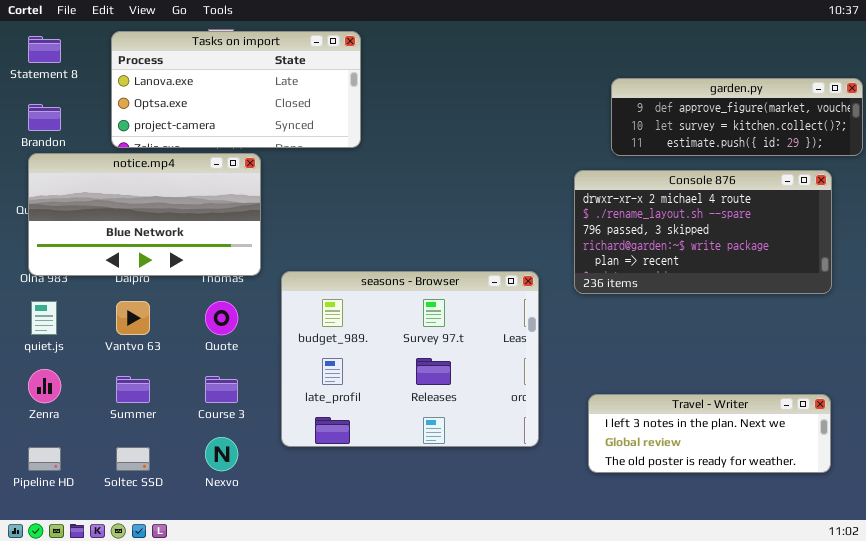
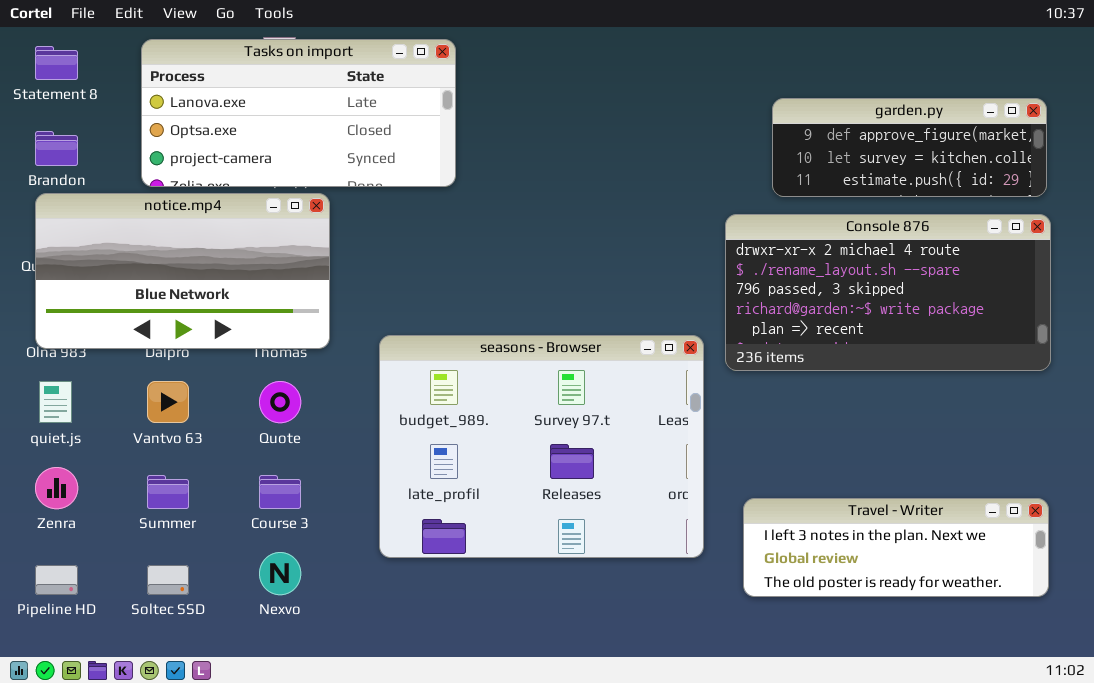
garden.py: [611,78,863,156] -> [772,98,1047,197], resized
seasons - Browser: [281,271,539,447] -> [379,335,704,558], moved

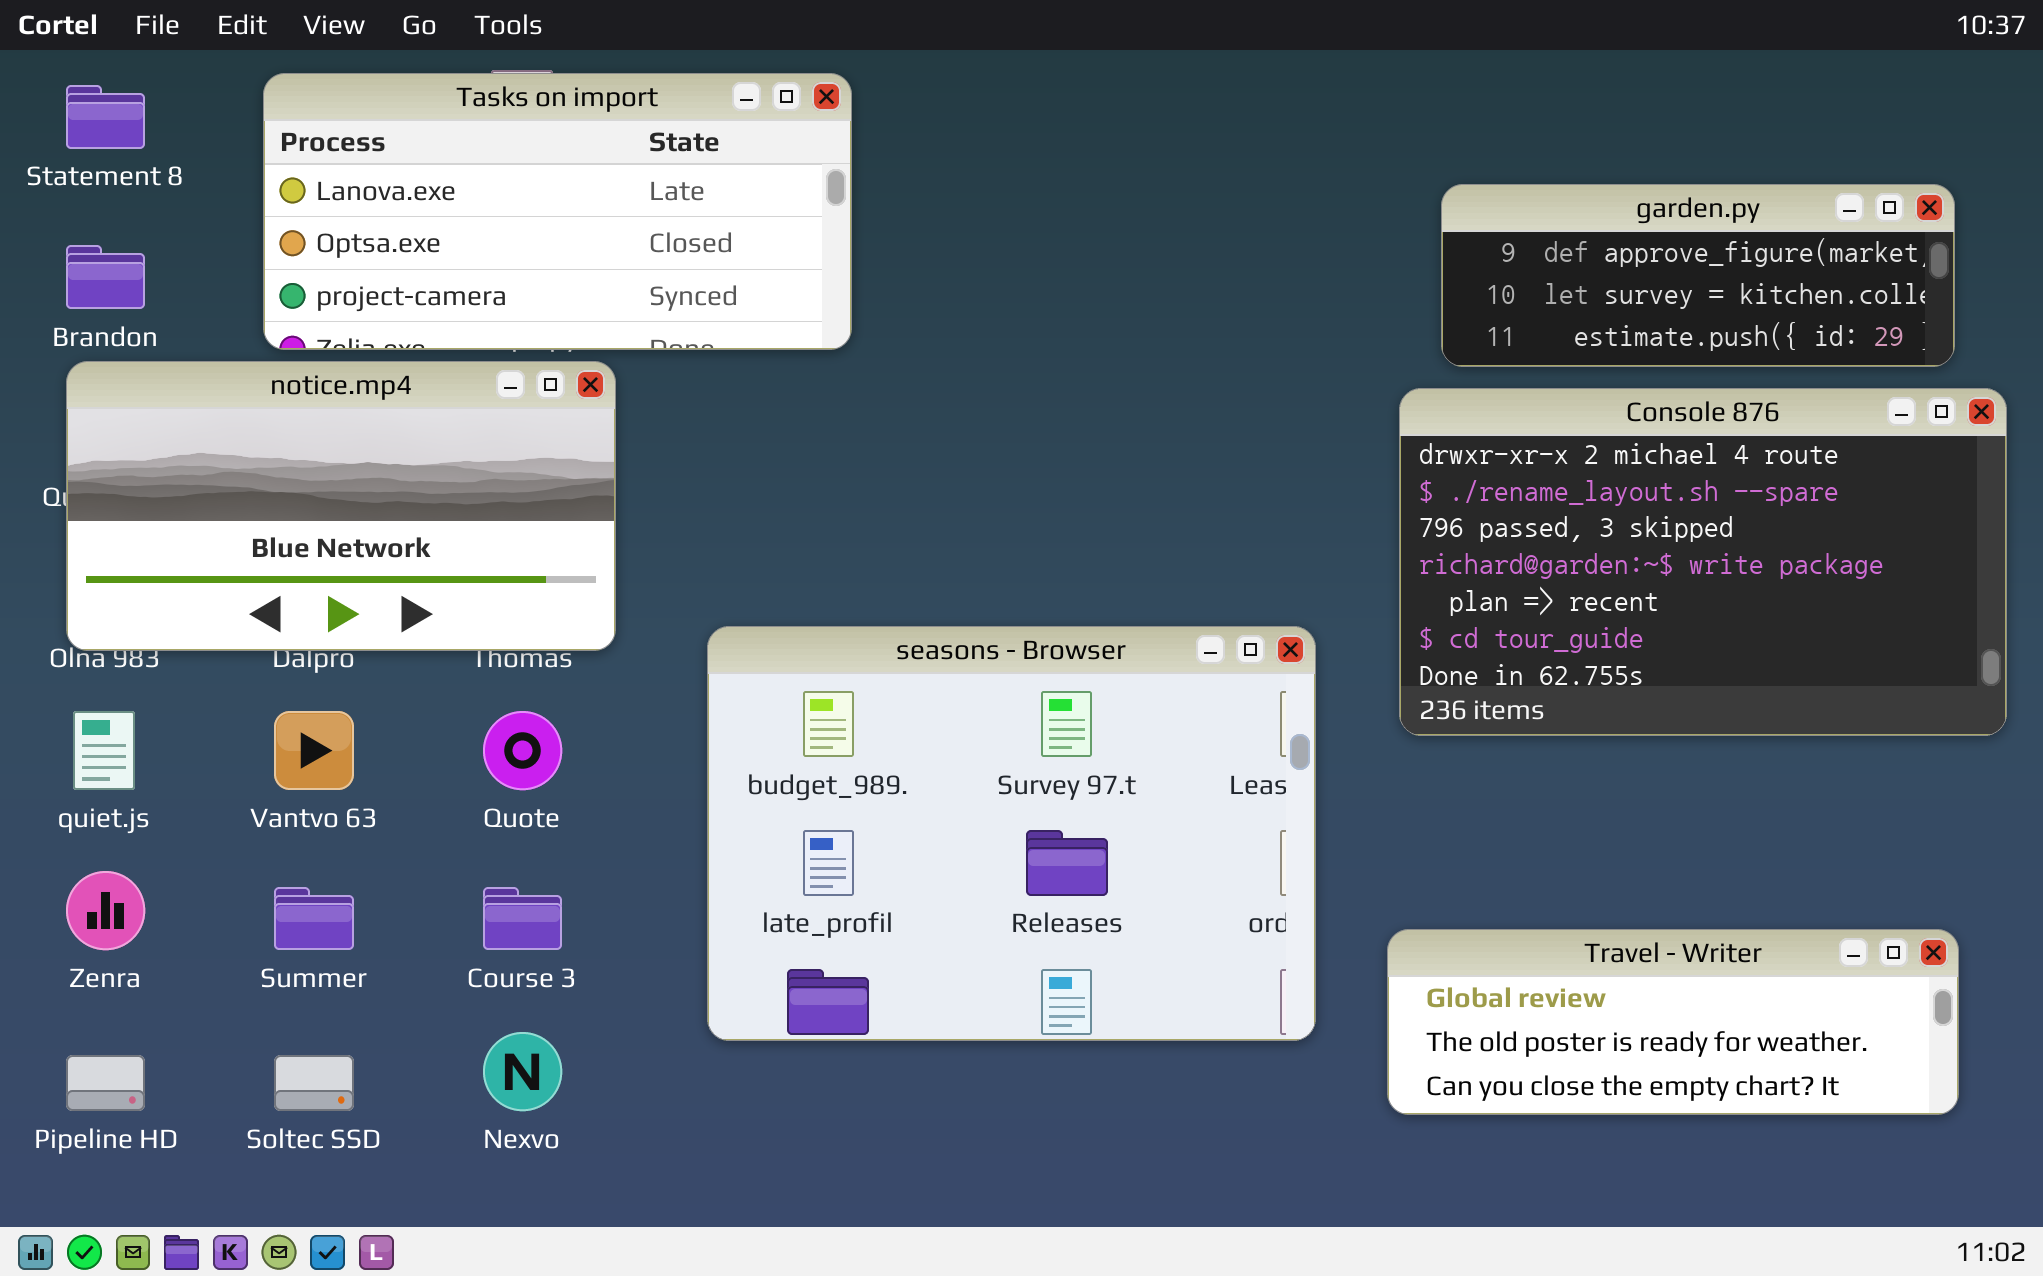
Console 876: [725,214,1051,371] -> [1399,388,2007,736], moved, resized
Travel - Writer: [743,498,1049,597] -> [1387,929,1959,1115], scrolled down 1 row

